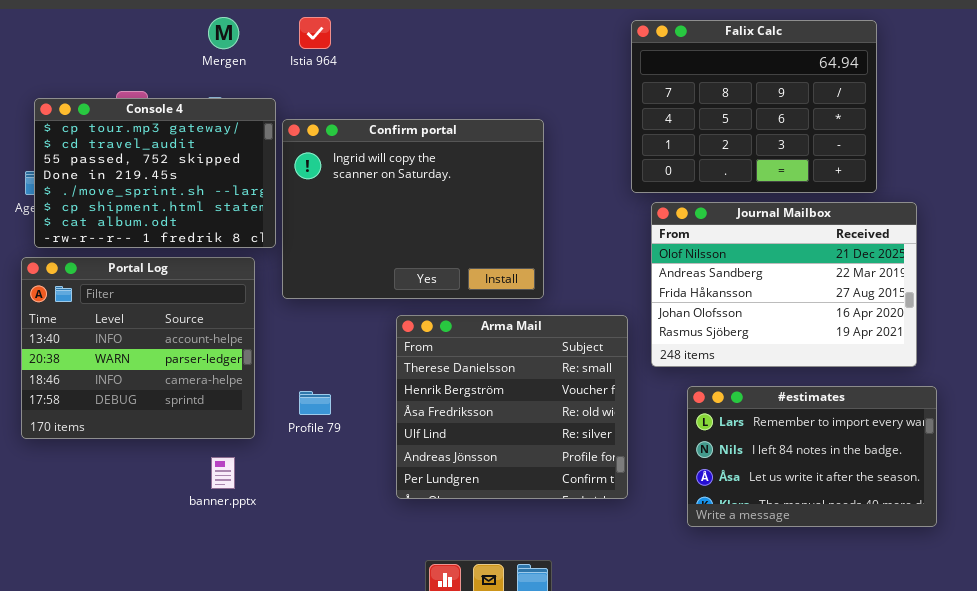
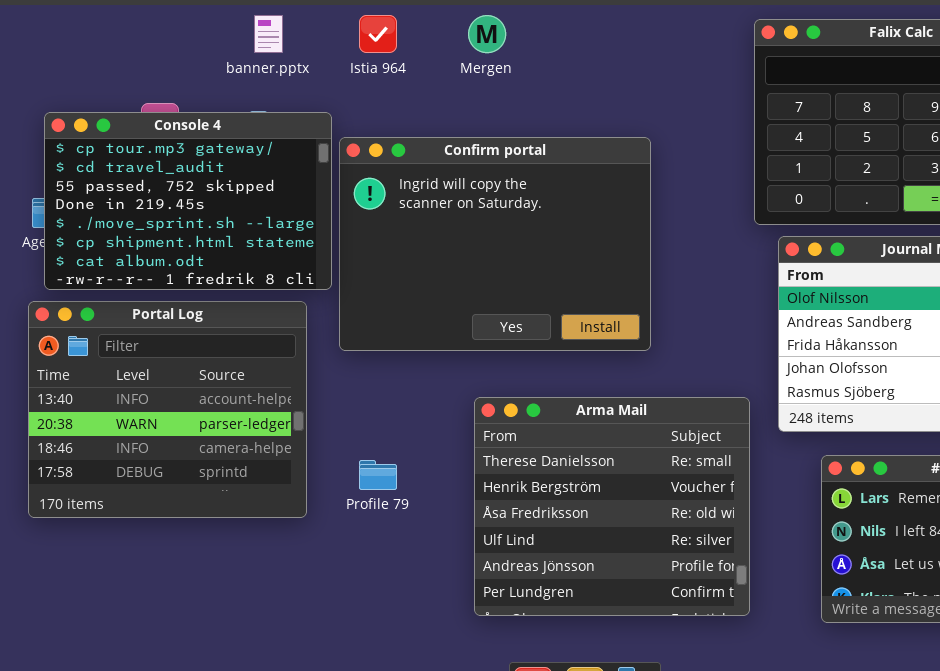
Mergen: [208,17,239,49] -> [468,15,506,53], moved
Arma Mail: [396,315,628,499] -> [474,397,750,616], moved
banner.pptx: [211,457,235,489] -> [254,15,283,53], moved

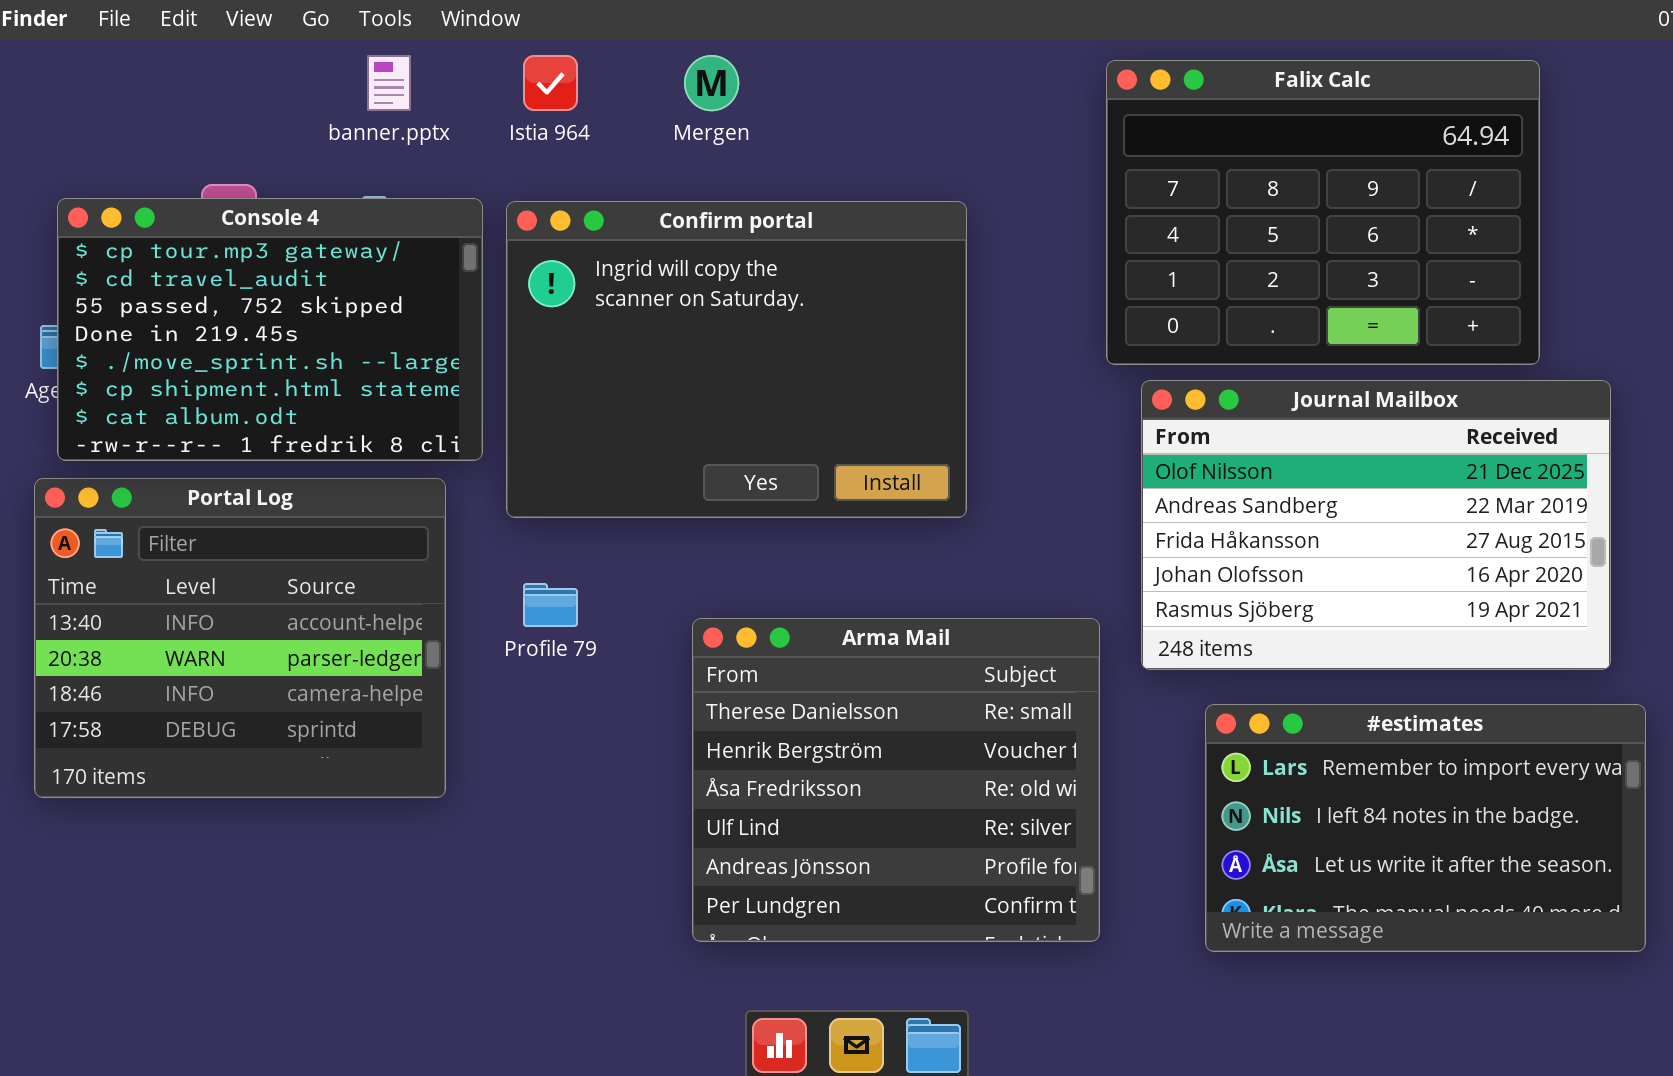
Confirm portal: [339,137,651,351] -> [506,201,967,518], moved
Profile 79: [359,460,397,490] -> [523,583,578,627], moved

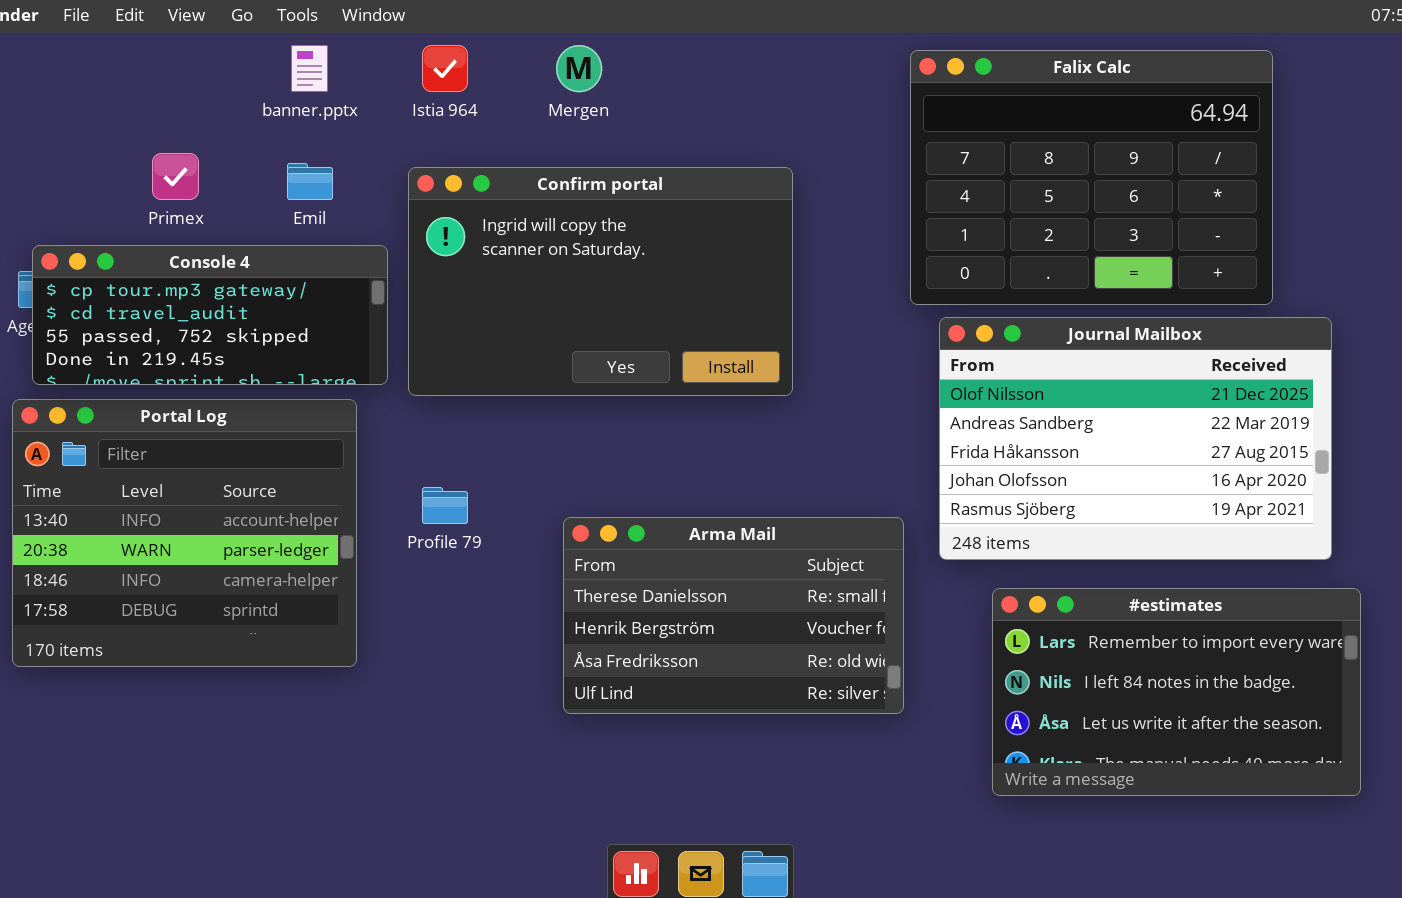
Console 4: [57,198,483,461] -> [32,245,388,385], resized
Confirm portal: [506,201,967,518] -> [408,167,793,396], resized
Arma Mail: [692,618,1100,942] -> [563,517,904,714], resized

